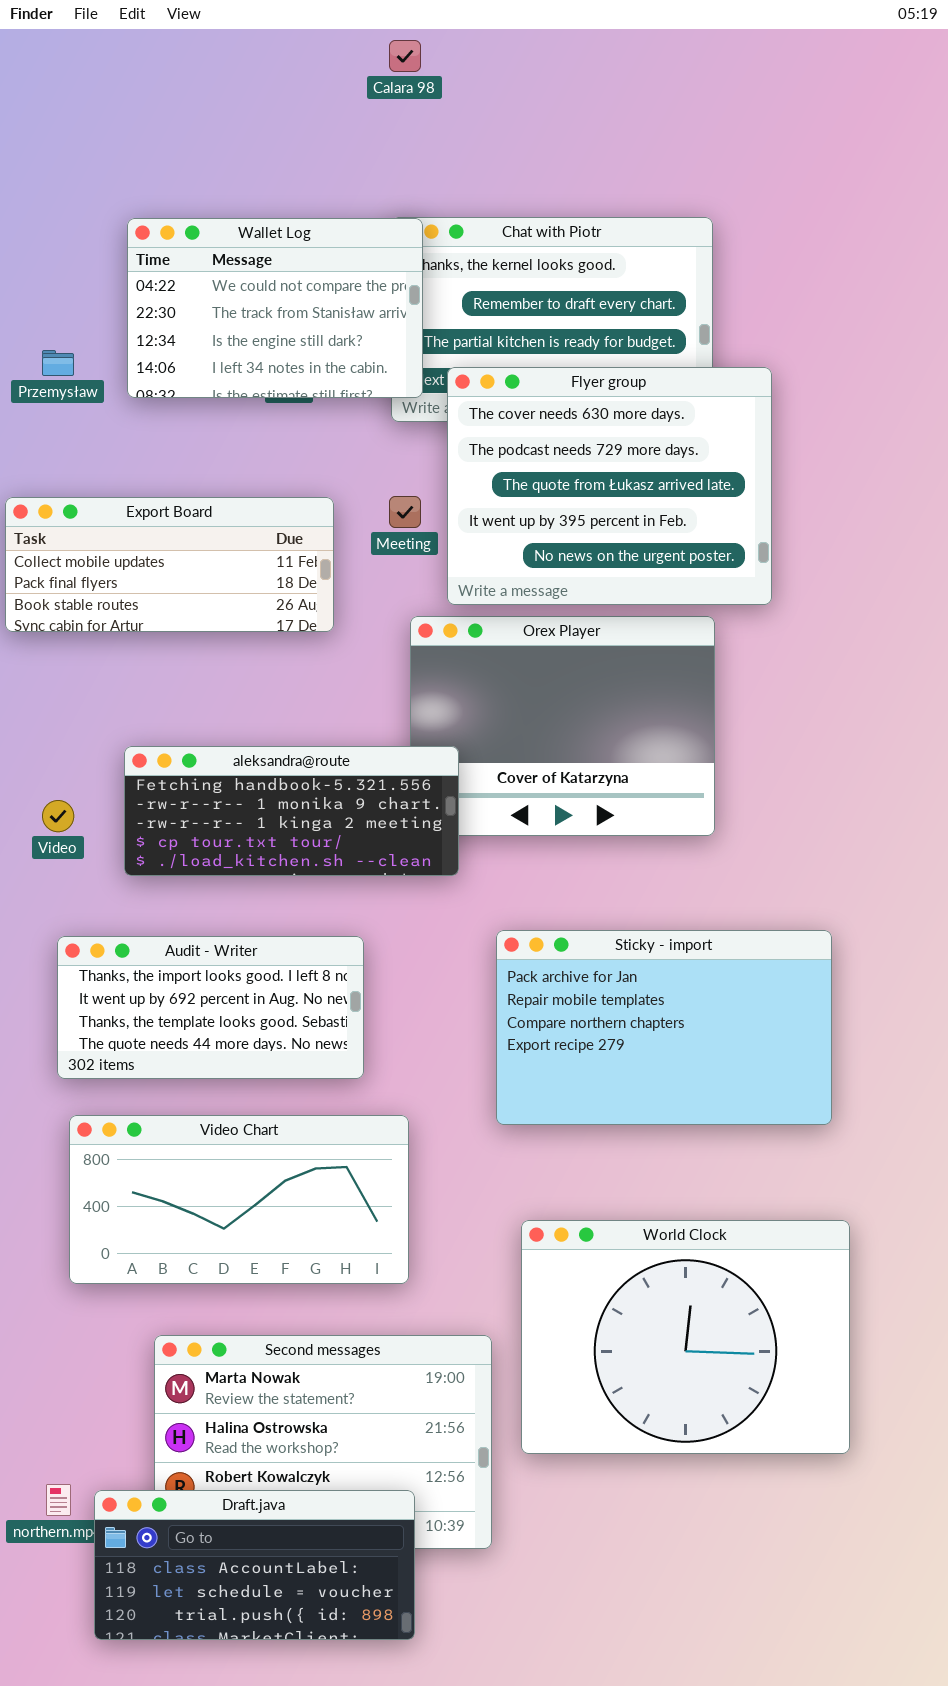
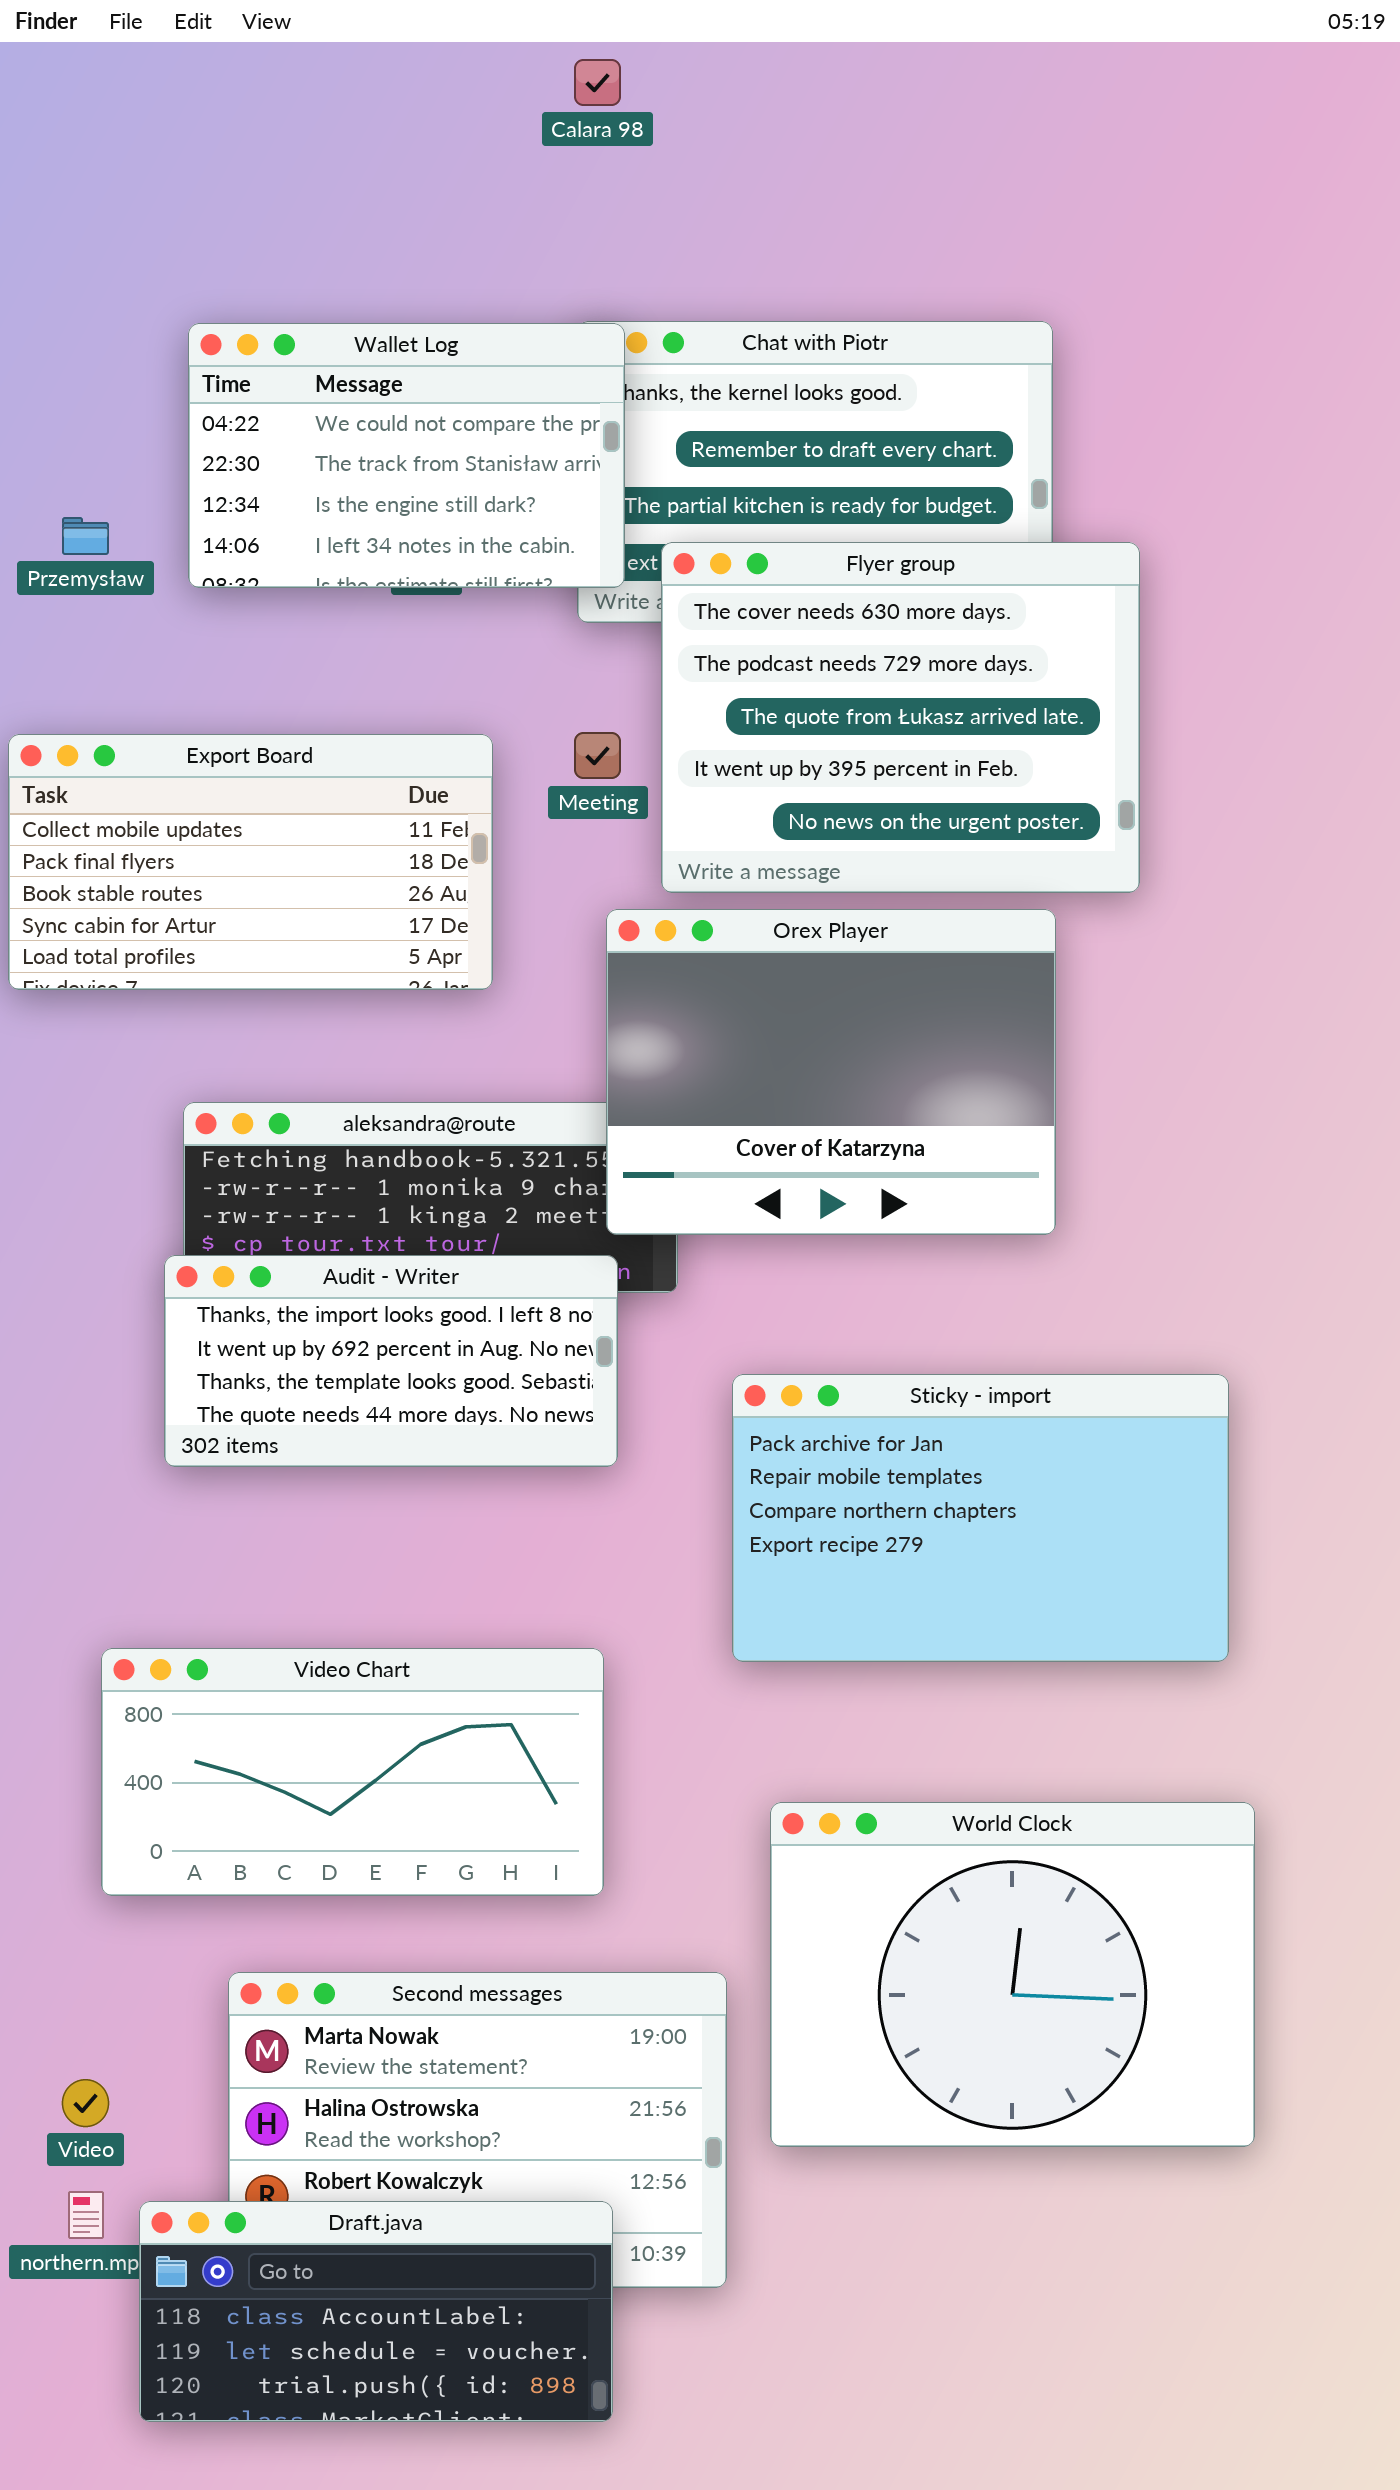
Export Board: [5,497,334,632] -> [8,734,493,990], resized
Orex Player: [410,616,715,836] -> [606,909,1056,1235], raised
Video: [42,800,74,832] -> [62,2079,109,2127], moved
Audit - Writer: [57,936,364,1079] -> [164,1255,618,1467], moved

